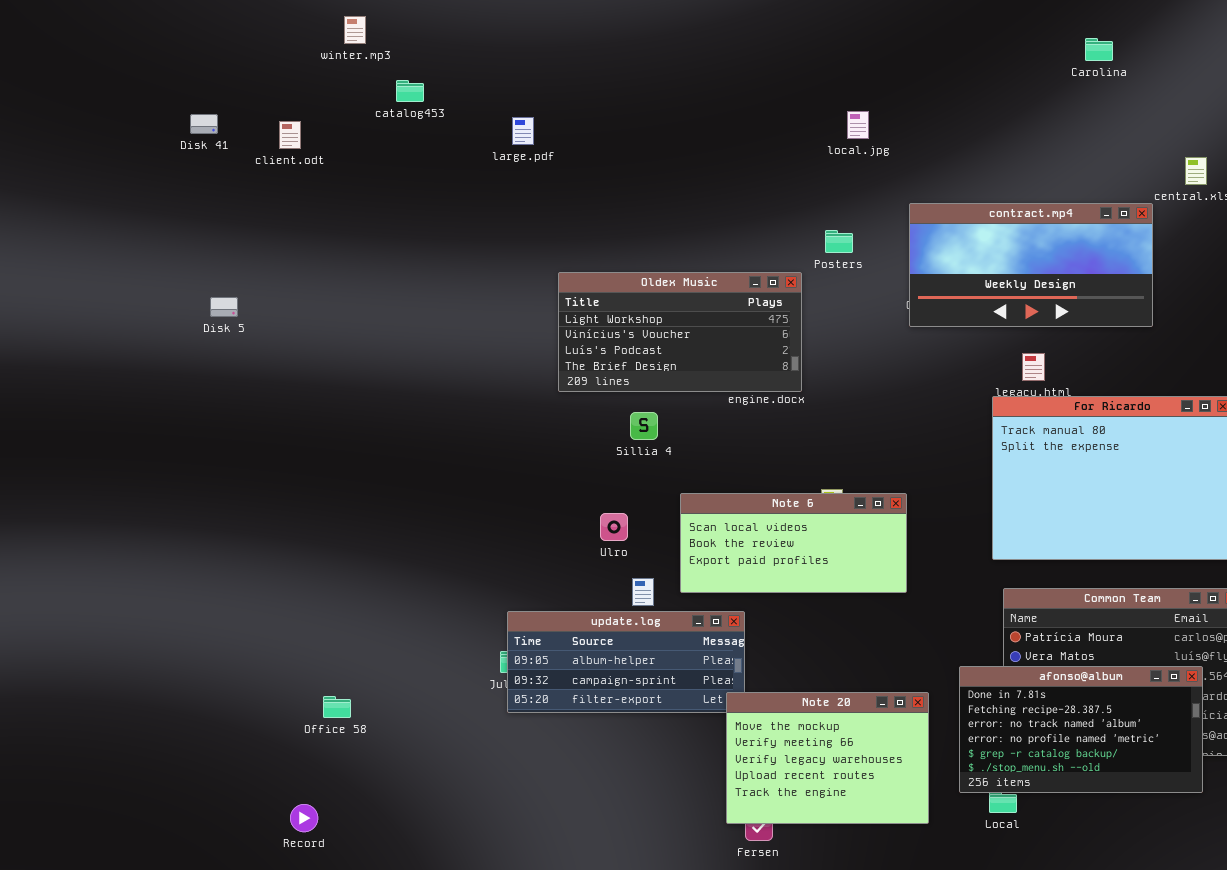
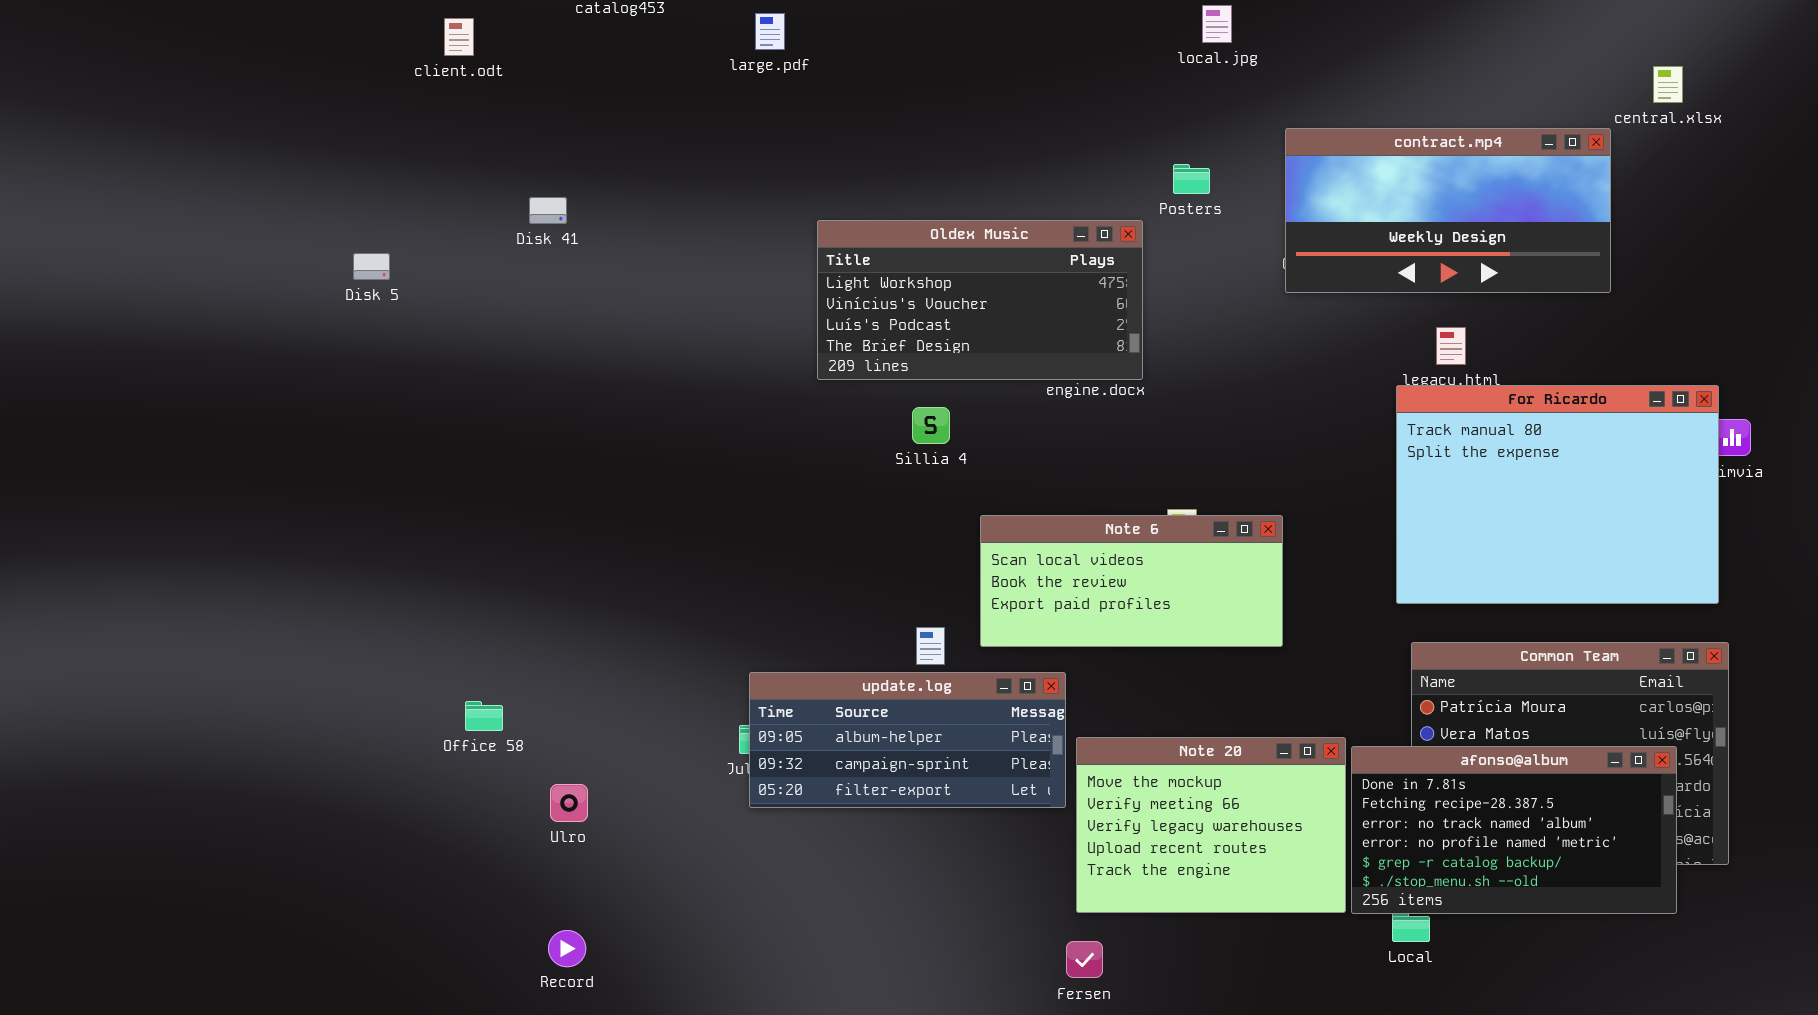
Disk 41: [190,114,218,134] -> [529,197,567,224], moved
Ulro: [600,513,628,541] -> [550,784,588,822], moved
Note 20: [726,692,929,824] -> [1076,737,1346,913], moved
Office 58: [323,696,351,718] -> [465,701,503,731], moved
Record: [290,804,318,832] -> [548,930,586,967], moved

